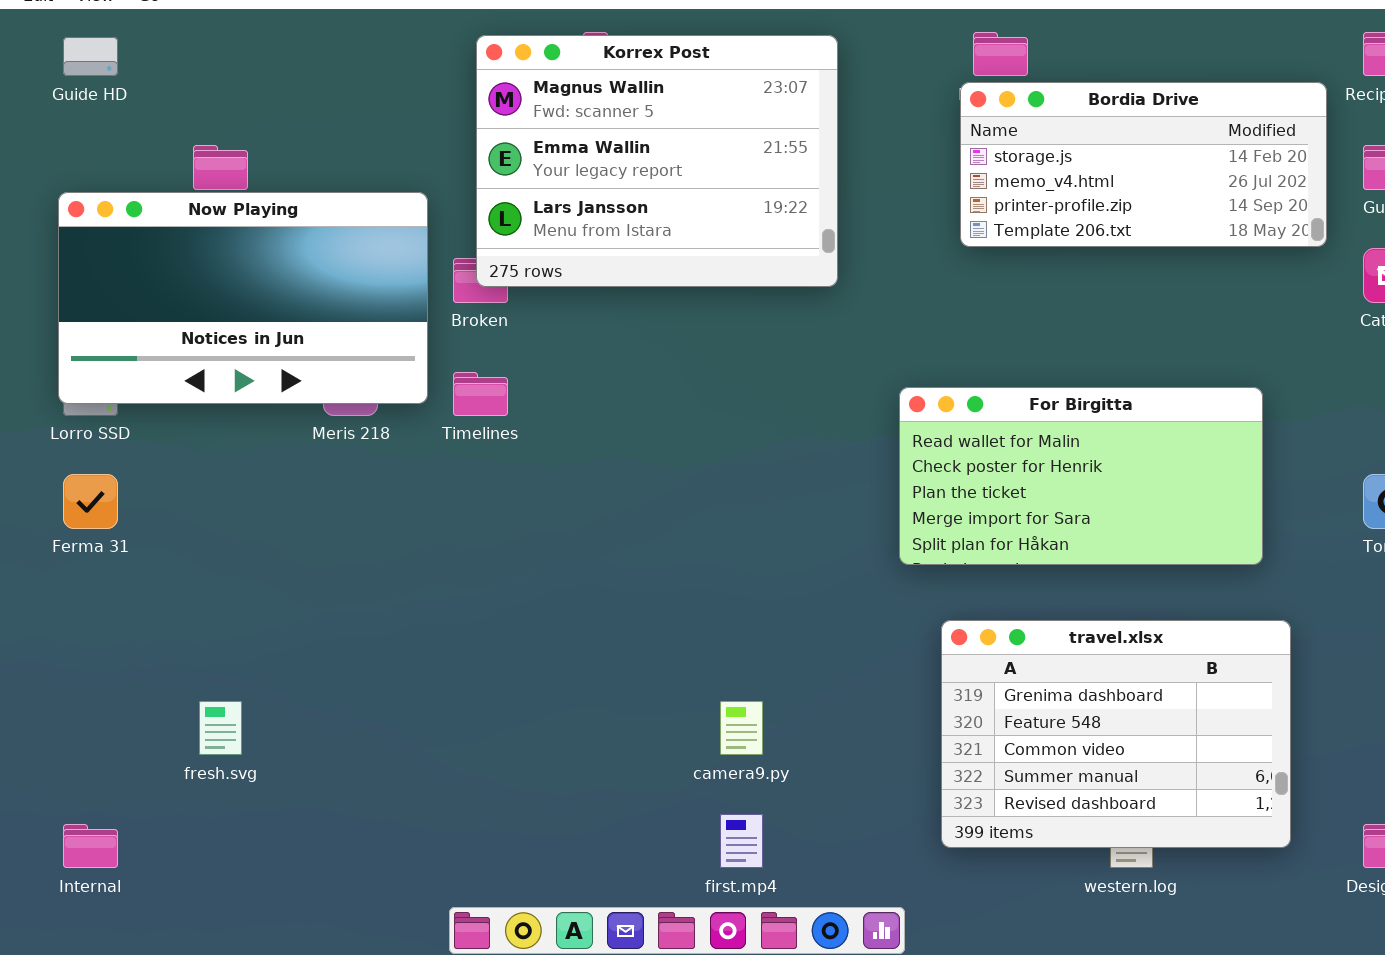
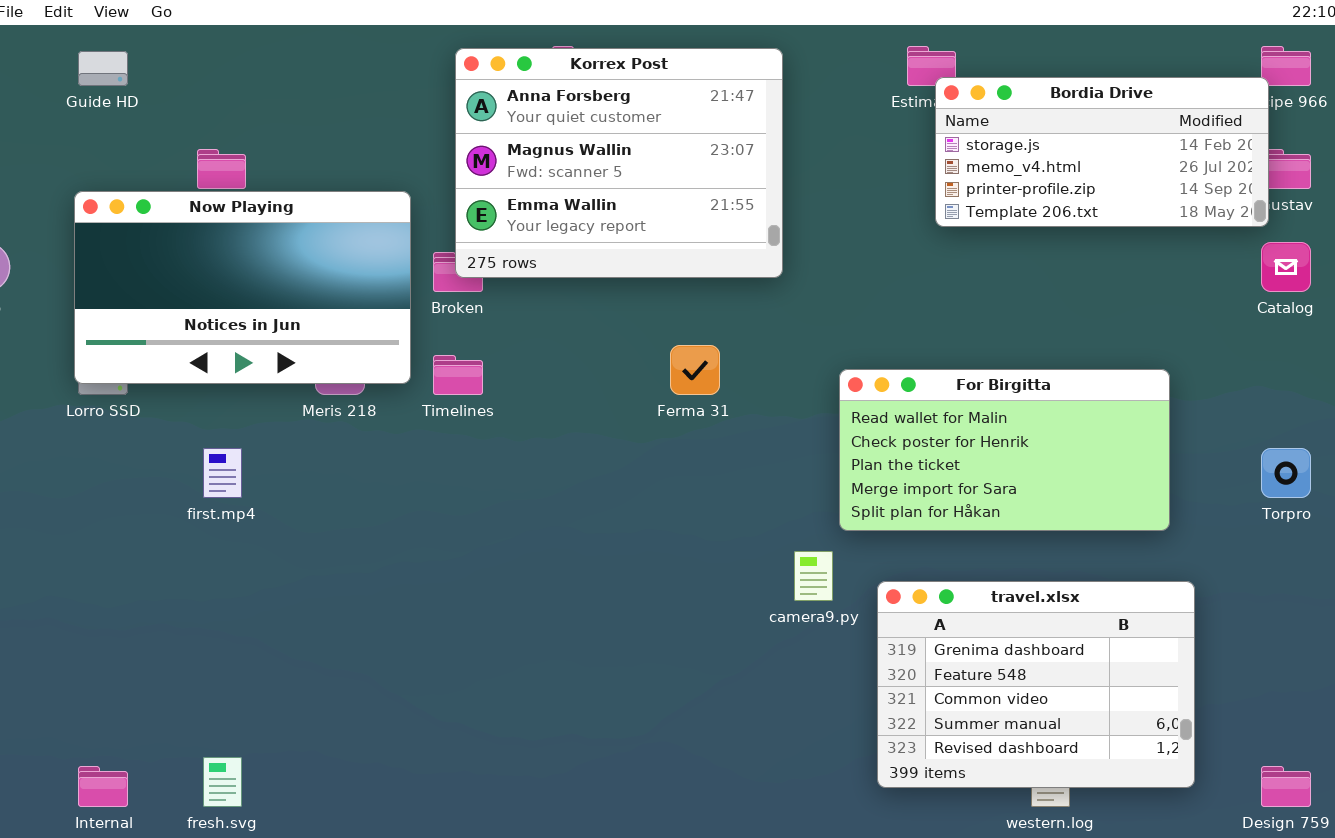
Korrex Post: [476,35,838,287] -> [455,48,783,278], scrolled up 1 row
Bordia Drive: [960,82,1327,247] -> [935,77,1269,227], moved
Ferma 31: [63,474,118,529] -> [670,345,720,395], moved
fresh.svg: [199,701,242,755] -> [203,757,242,807], moved
camera9.py: [720,701,763,755] -> [794,551,833,601], moved
first.mp4: [720,814,763,868] -> [203,448,242,498], moved

